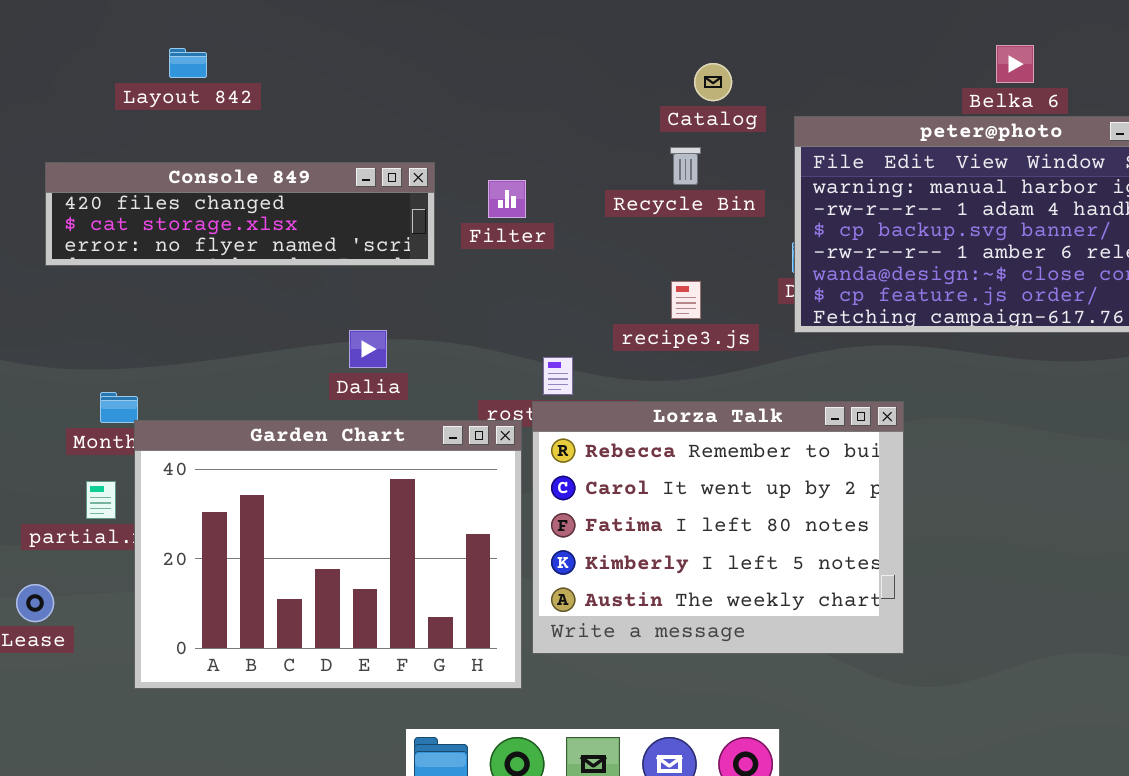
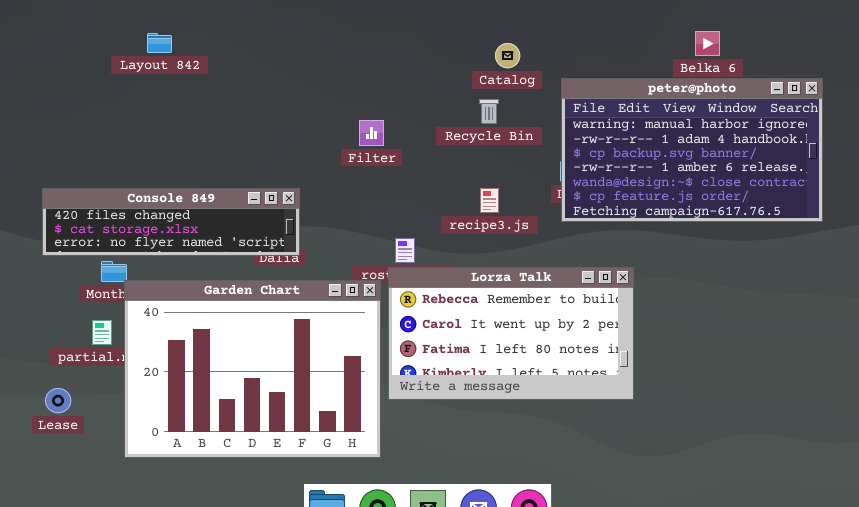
Console 849: [45,162,435,266] -> [42,188,300,256], moved
Lorza Talk: [532,401,904,654] -> [388,267,634,400], resized

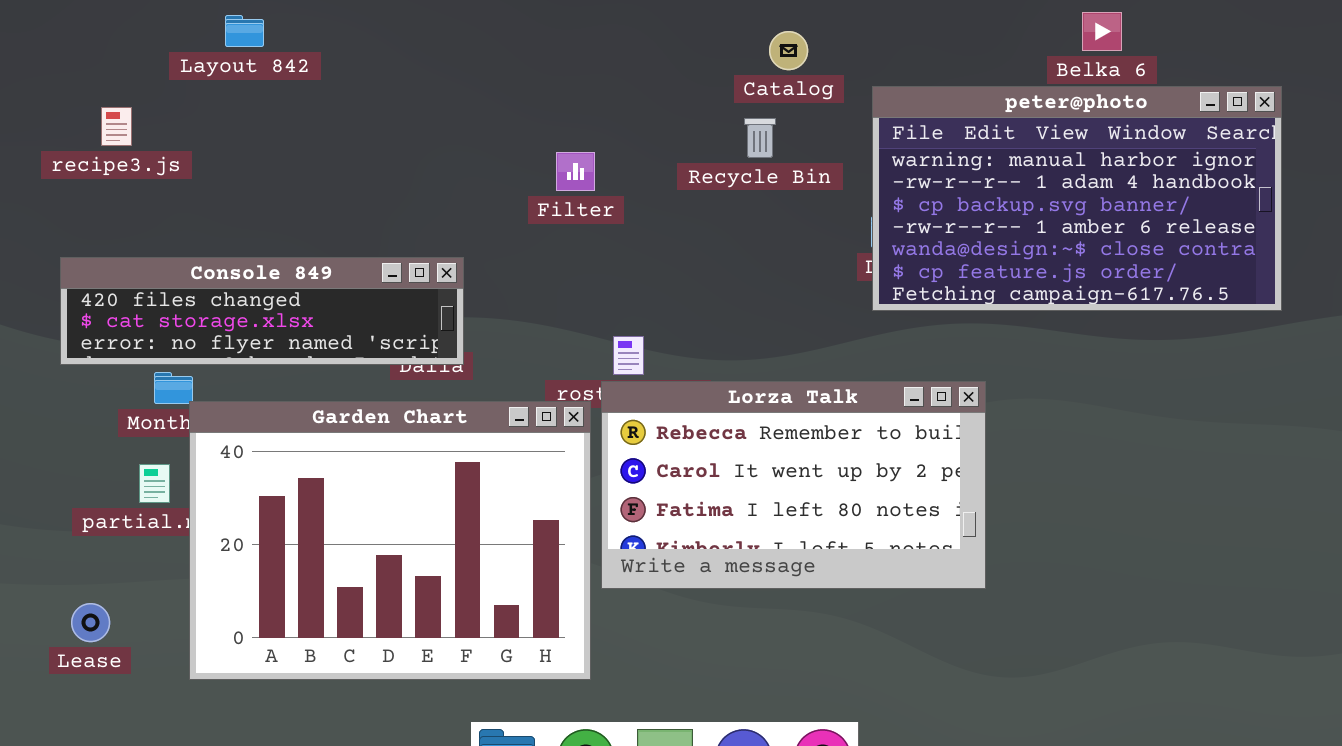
recipe3.js: [480,188,499,213] -> [101,107,132,146], moved
Lease: [45,388,71,413] -> [71,603,110,642], moved

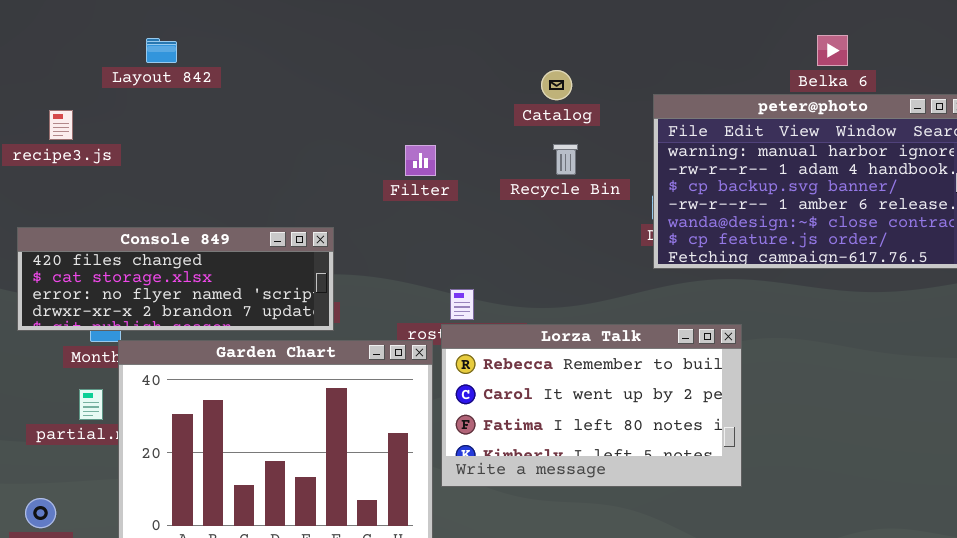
Catalog: [769,31,808,70] -> [541,70,572,100], moved
Recycle Bin: [744,118,776,158] -> [553,144,578,175], moved
Console 849: [60,257,464,365] -> [17,227,334,331], resized

